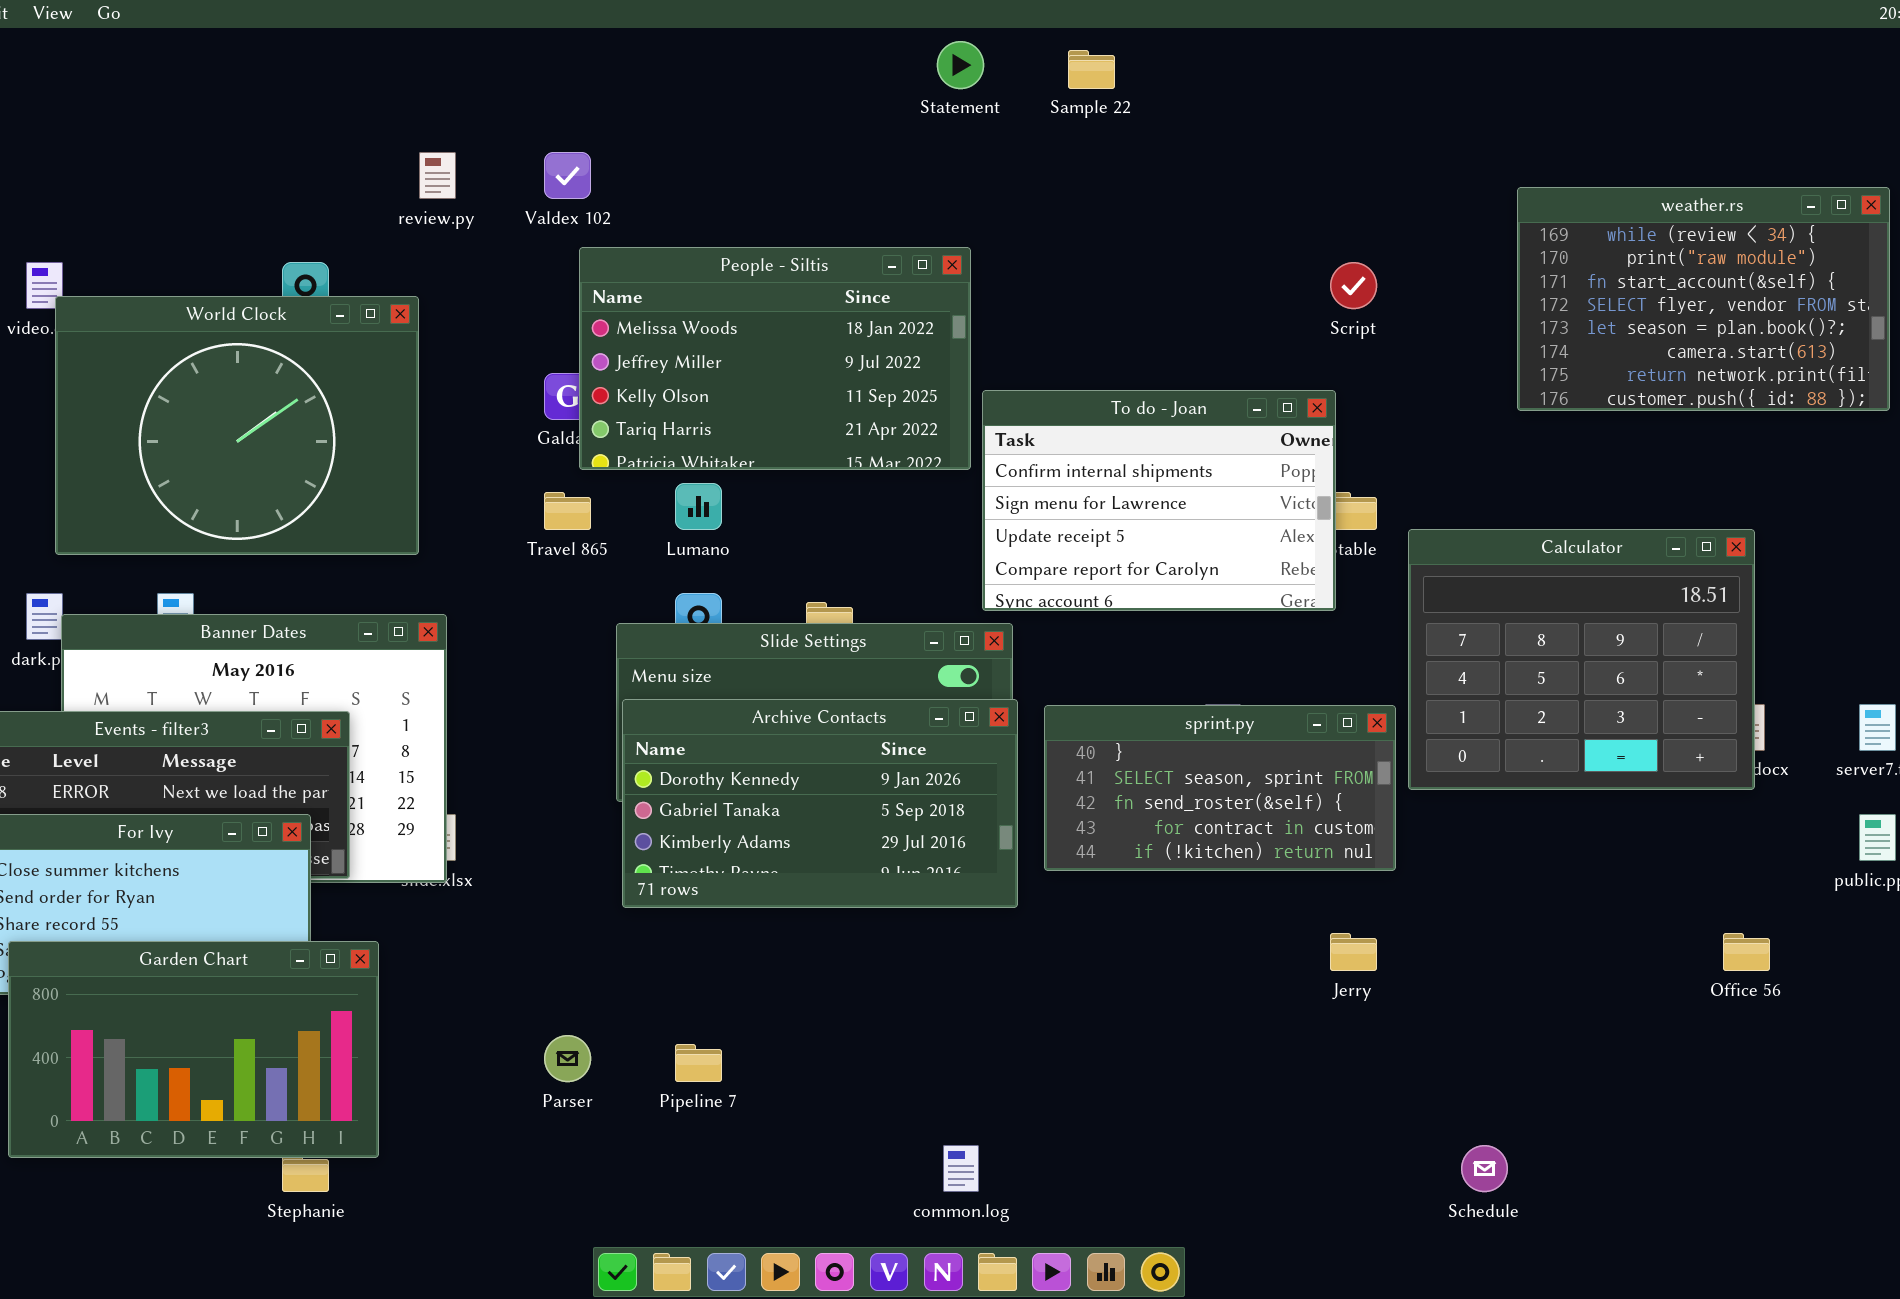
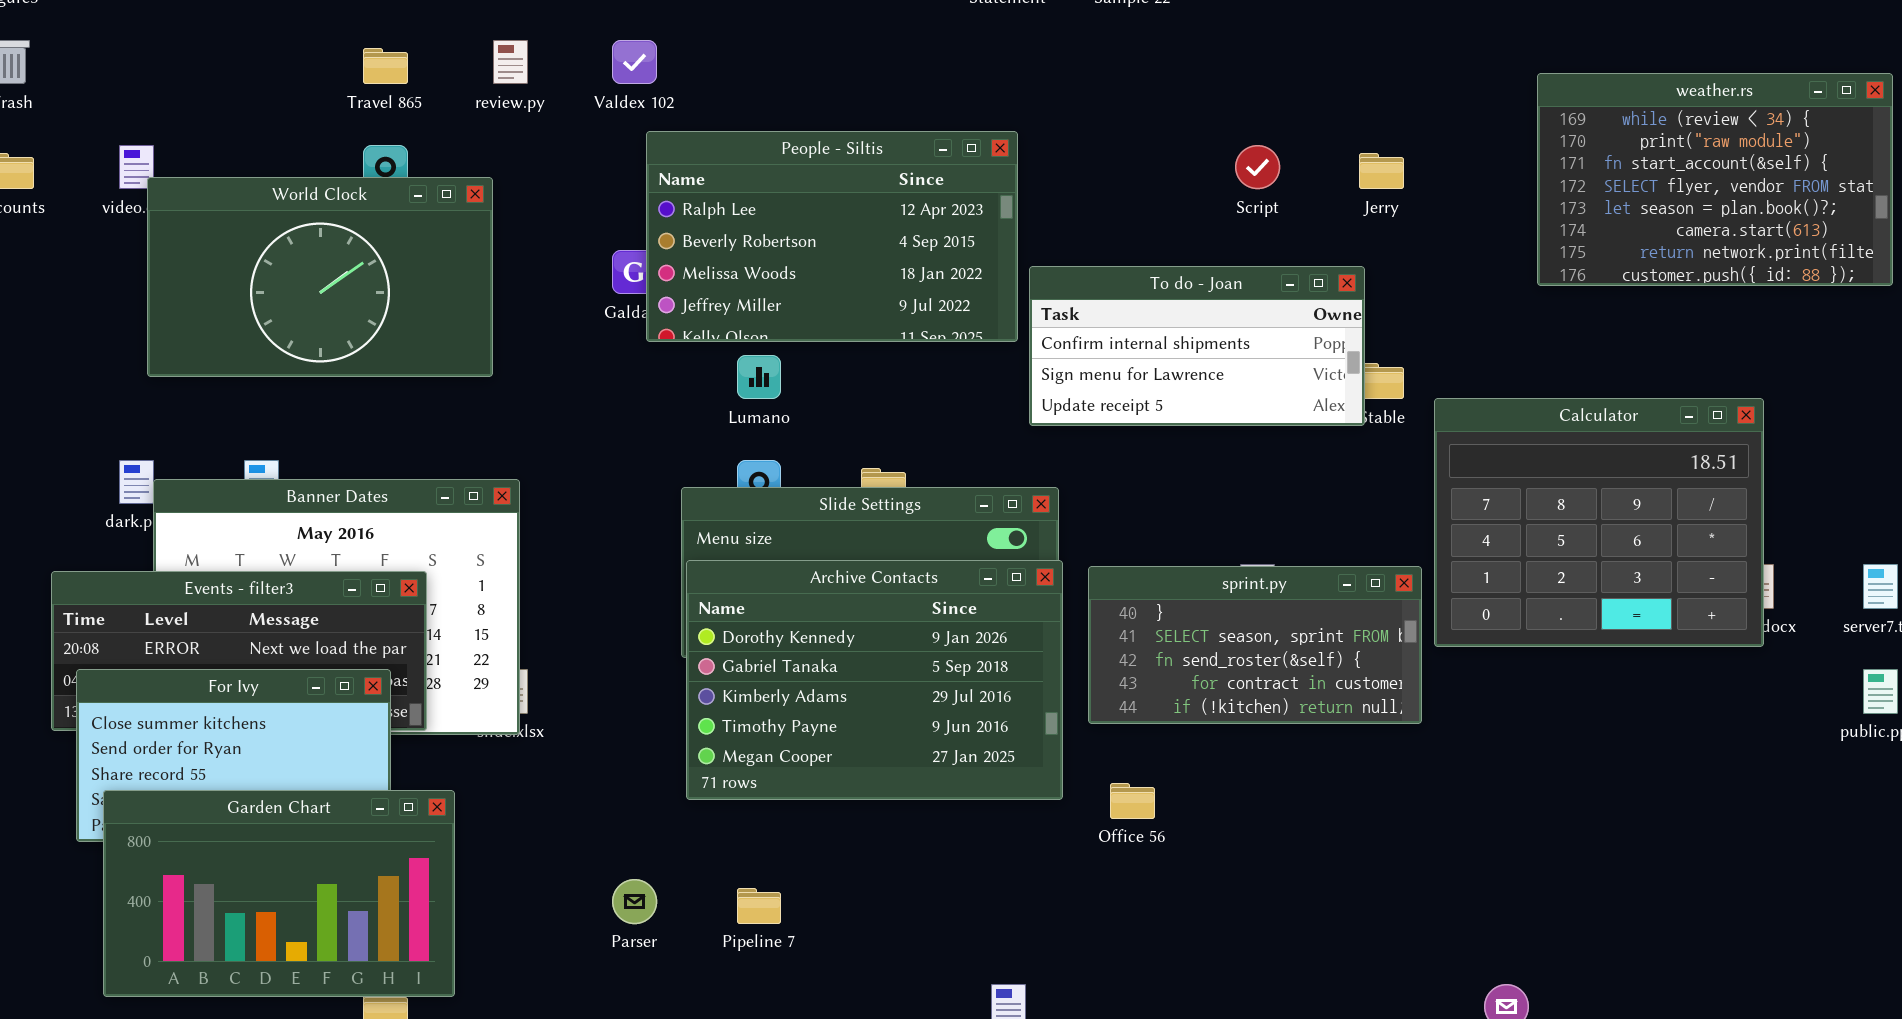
People - Siltis: [579,247,971,470] -> [646,131,1018,342], scrolled up 2 rows
Script: [1330,262,1377,309] -> [1235,145,1280,189], moved
World Clock: [55,296,419,555] -> [147,177,493,377], resized
To do - Joan: [982,390,1336,611] -> [1029,266,1365,426], resized
Travel 865: [544,492,591,530] -> [363,48,408,84], moved
Archive Contacts: [622,699,1018,908] -> [686,560,1063,800], resized
Jerry: [1330,933,1377,971] -> [1359,153,1404,189], moved
Office 56: [1723,933,1770,971] -> [1110,783,1155,819], moved

